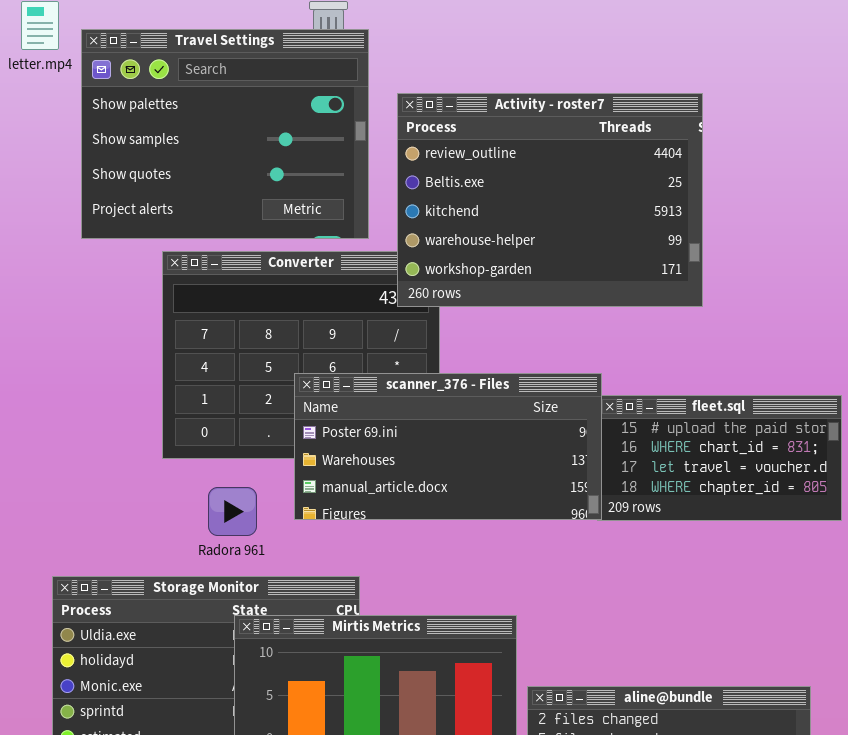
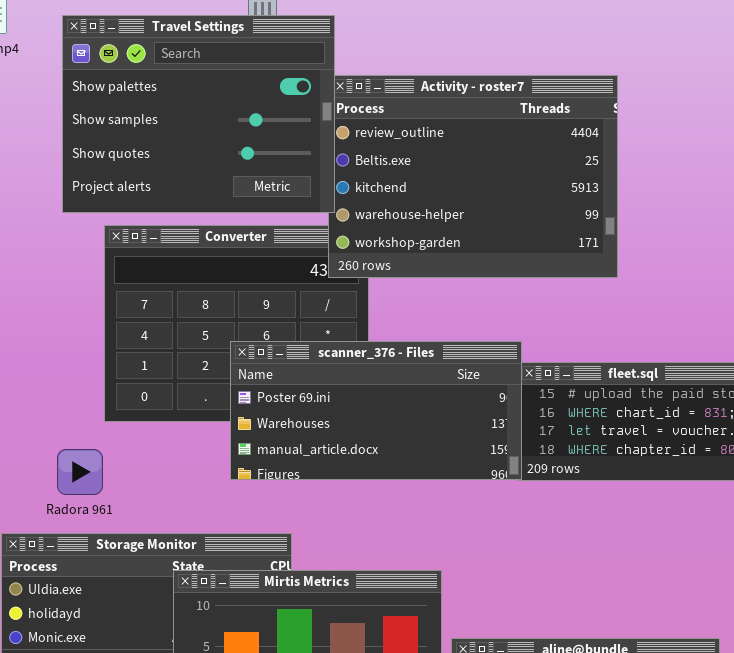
Travel Settings: [81,29,369,239] -> [62,15,335,213], moved
Radora 961: [208,487,257,536] -> [57,449,103,495], moved

